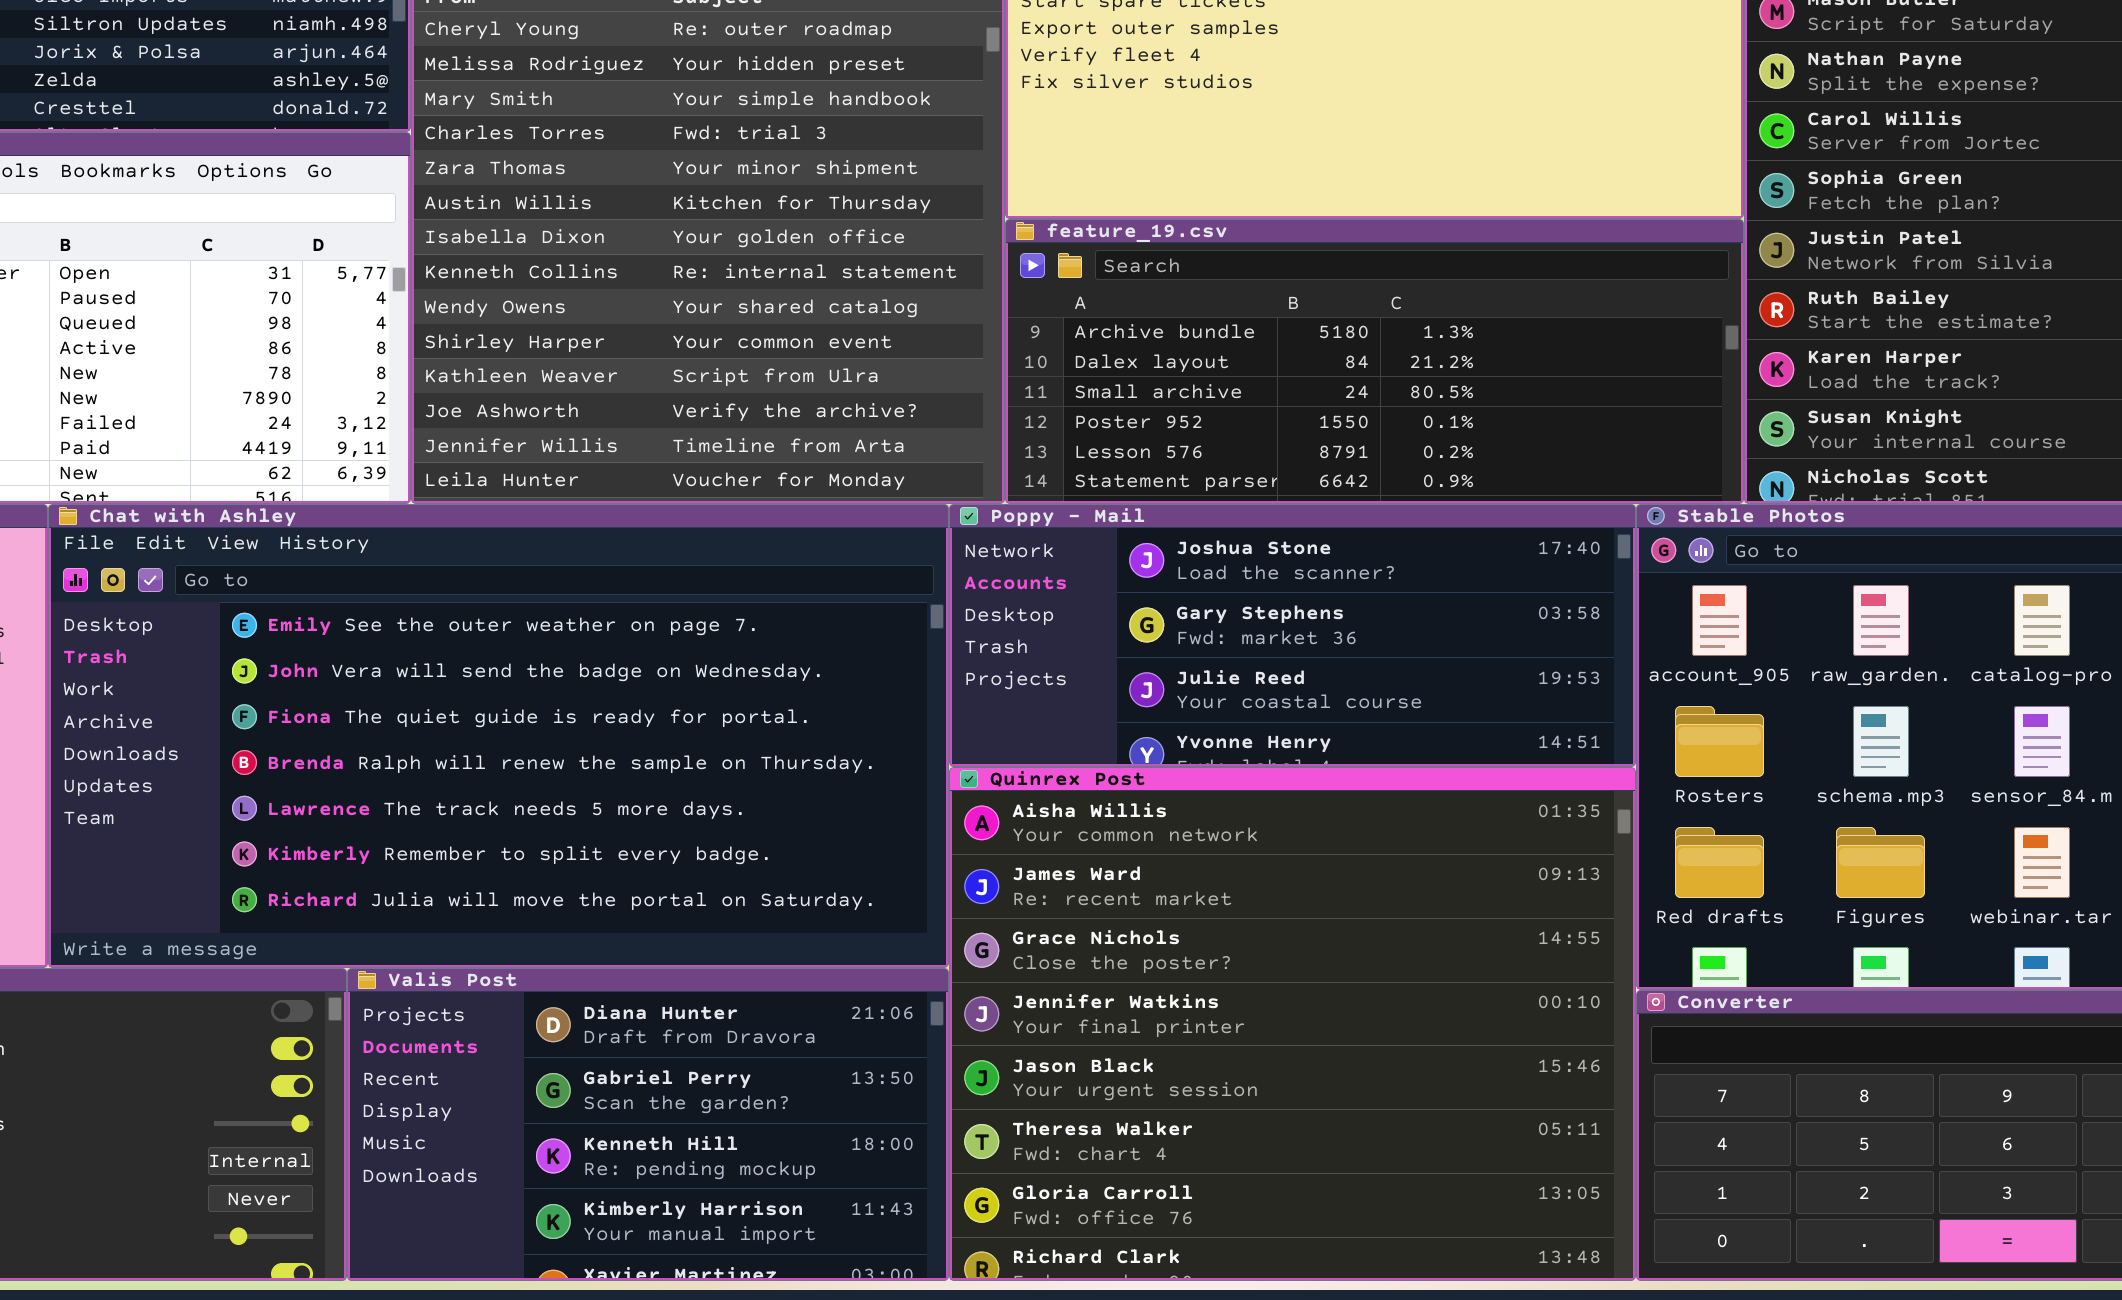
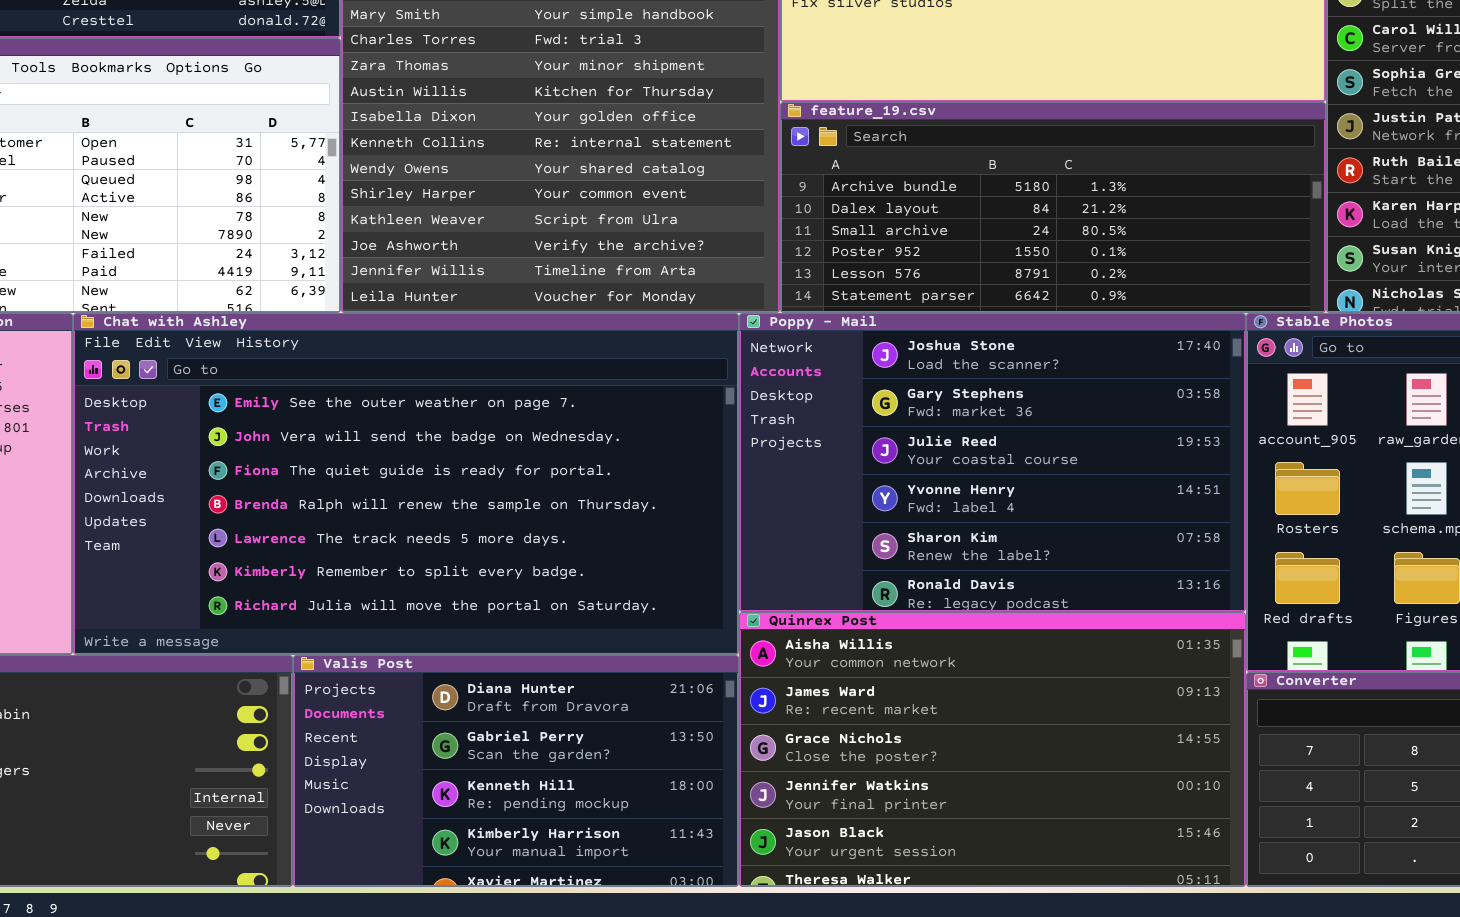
Poppy - Mail: [949,504,1636,767] -> [739,313,1246,612], resized
Quinrex Post: [949,767,1636,1281] -> [739,612,1246,887], resized

